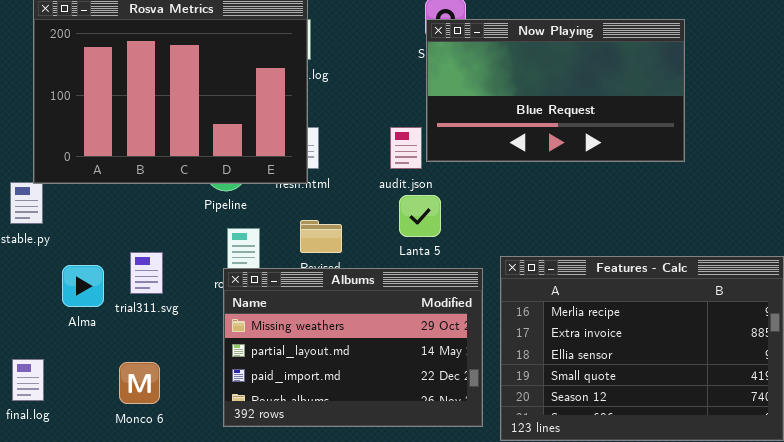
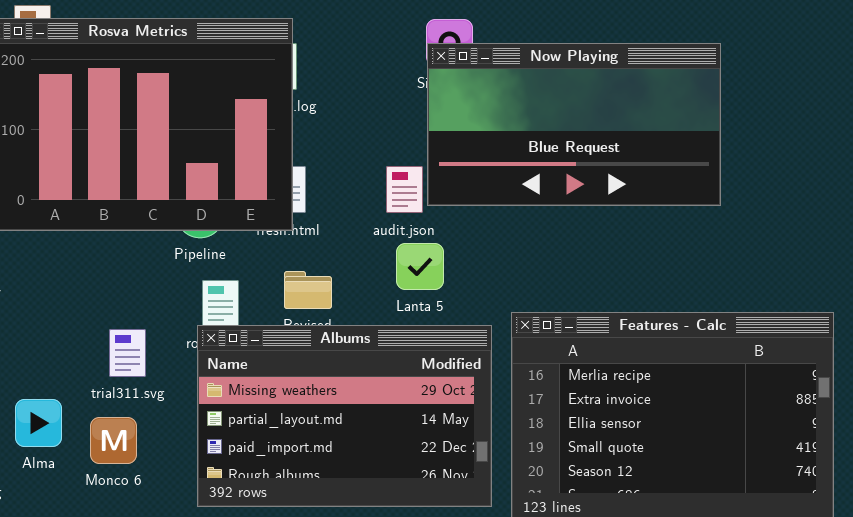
trial311.svg: [130,252,163,294] -> [109,329,146,377], moved
Alma: [62,265,104,307] -> [15,399,62,447], moved
Monco 6: [119,362,160,404] -> [90,417,137,464], moved

